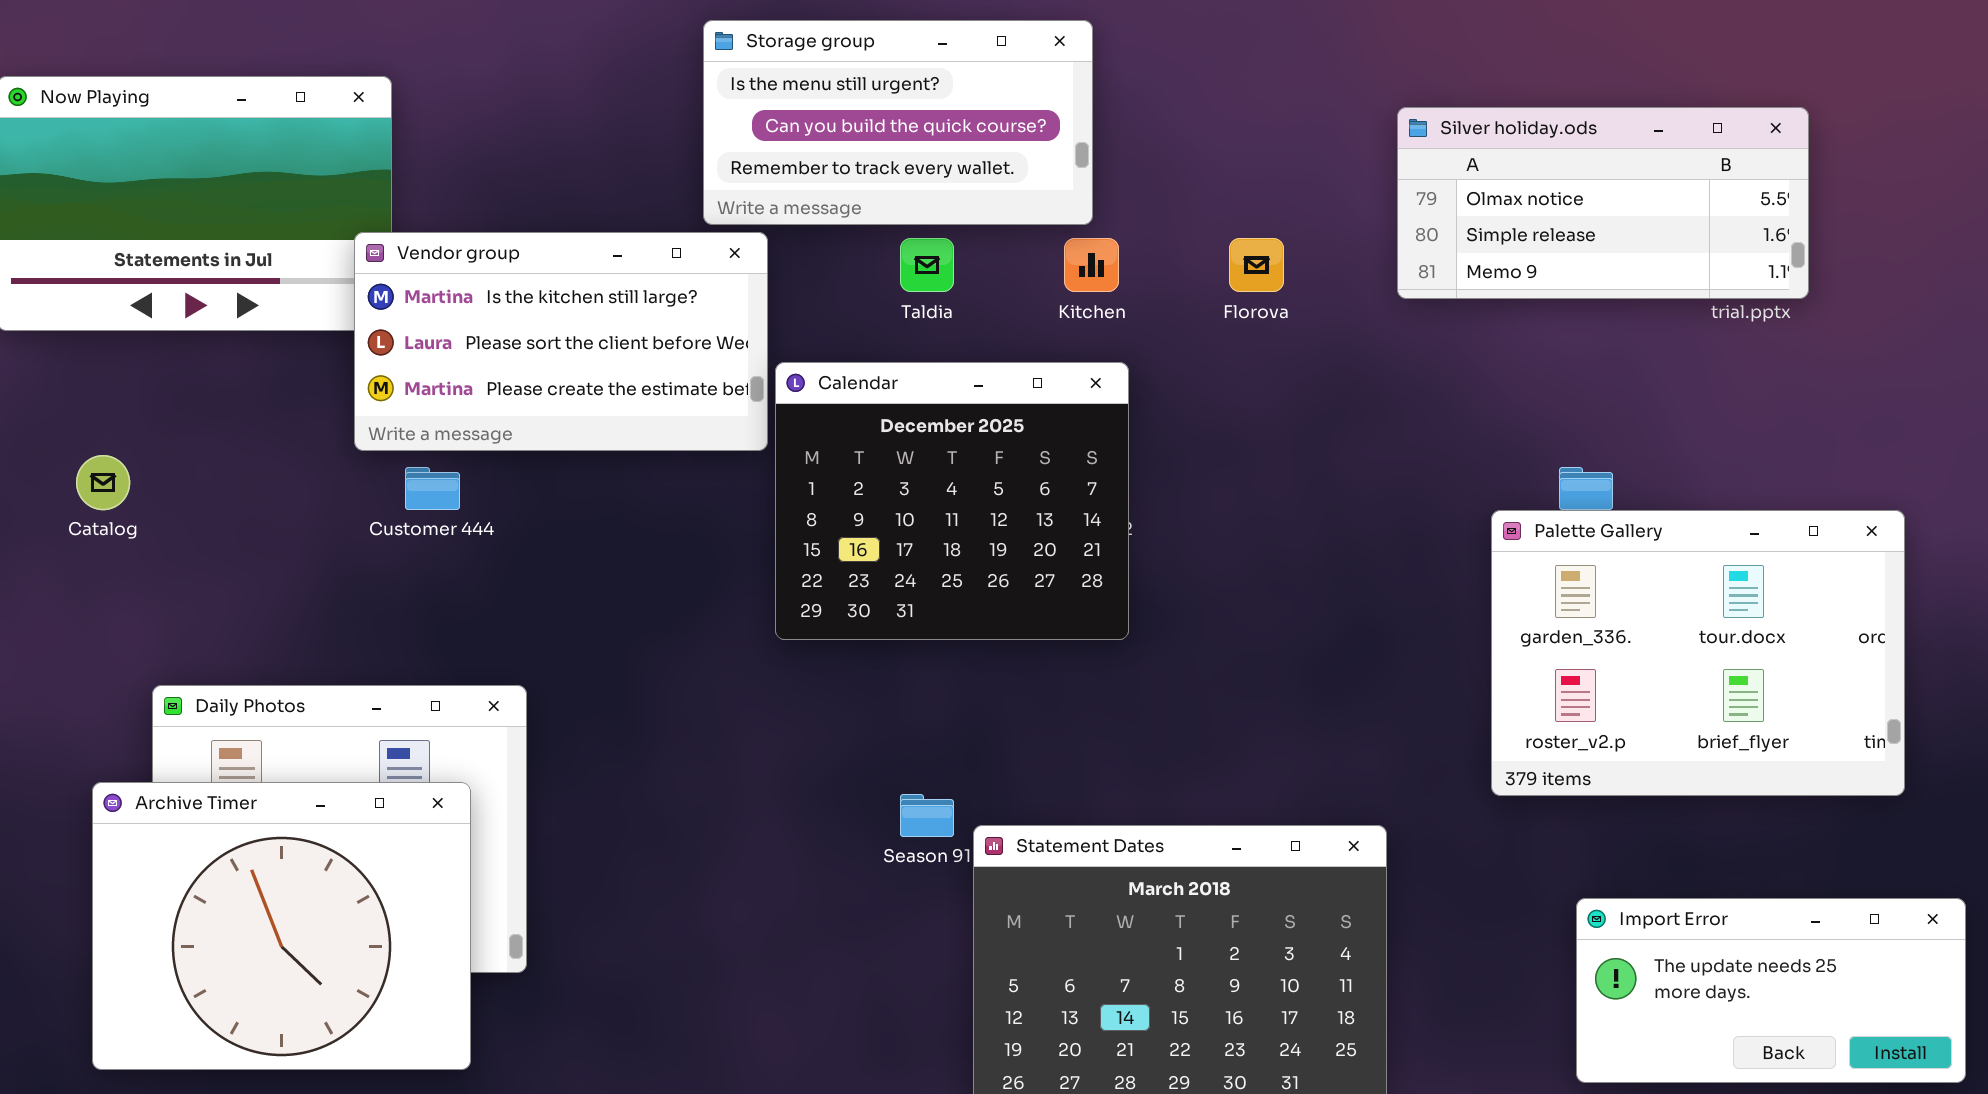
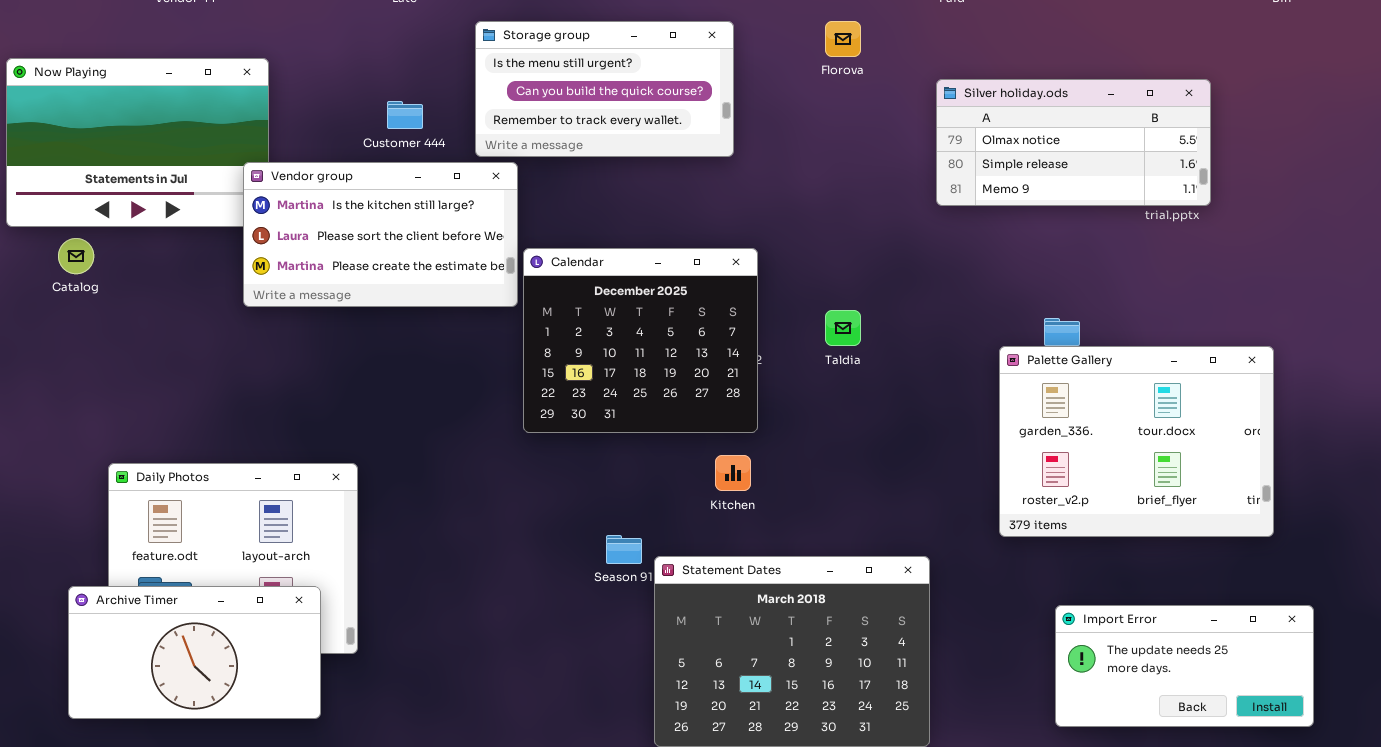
Taldia: [900,238,954,292] -> [825,310,861,346], moved
Kitchen: [1064,238,1119,292] -> [715,455,751,491], moved
Florova: [1229,238,1284,292] -> [825,21,861,57], moved
Catalog: [76,455,130,510] -> [58,238,94,274], moved
Customer 444: [405,467,460,510] -> [387,101,423,129], moved
Archive Timer: [92,782,471,1070] -> [68,586,321,719], resized

